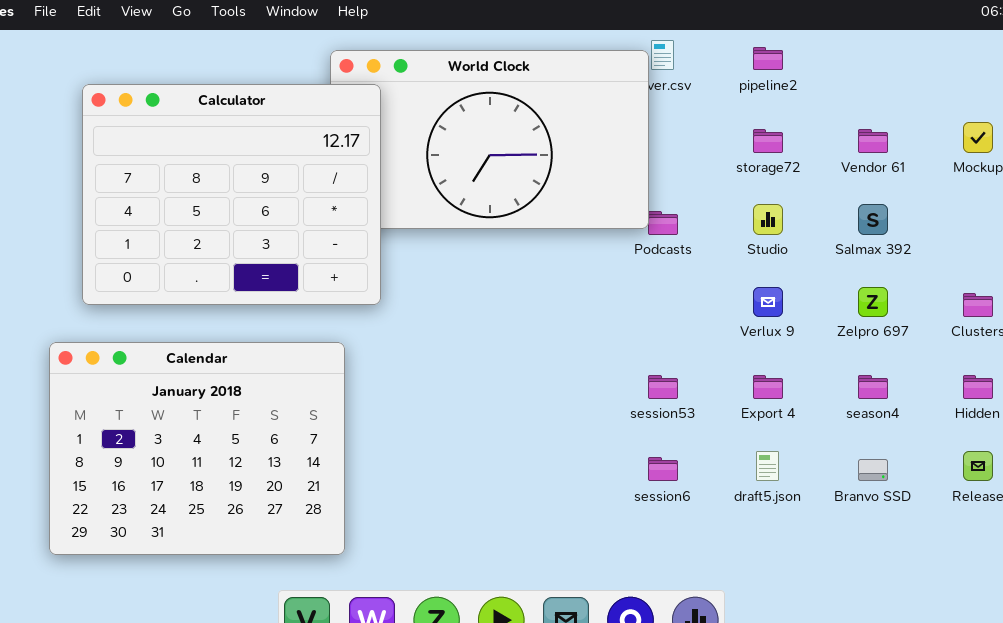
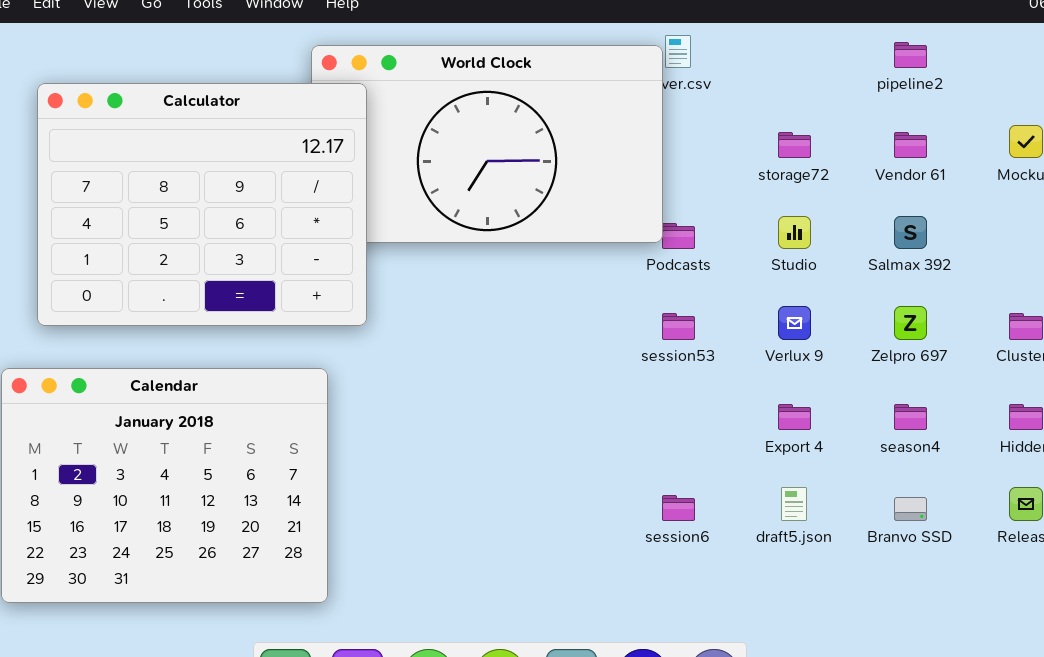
pipeline2: [753,47,783,70] -> [894,42,927,68], moved
session53: [648,375,678,399] -> [662,313,695,340], moved

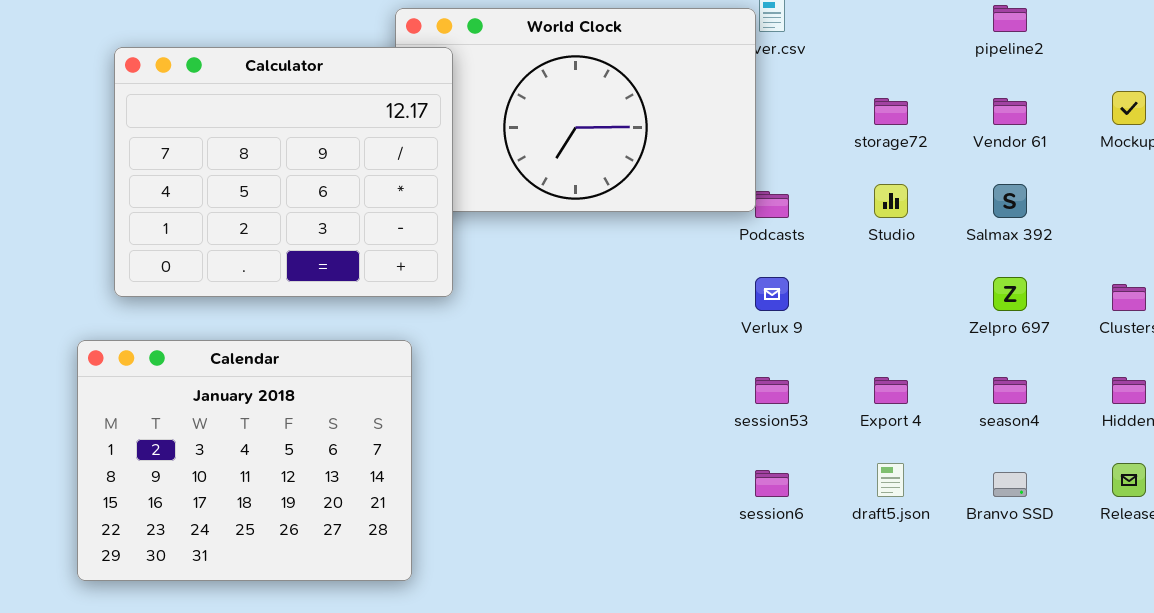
Verlux 9: [778,306,811,340] -> [755,277,789,311], moved
session53: [662,313,695,340] -> [755,377,789,404], moved

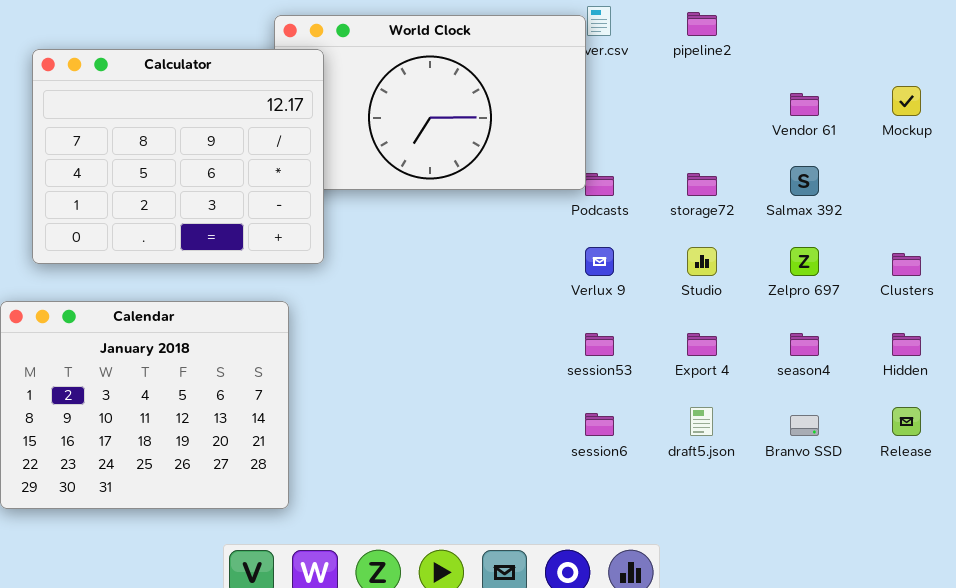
pipeline2: [993,5,1027,32] -> [687,12,717,36], moved
storage72: [874,98,908,125] -> [687,173,717,196], moved
Studio: [874,184,908,218] -> [687,247,717,276], moved

